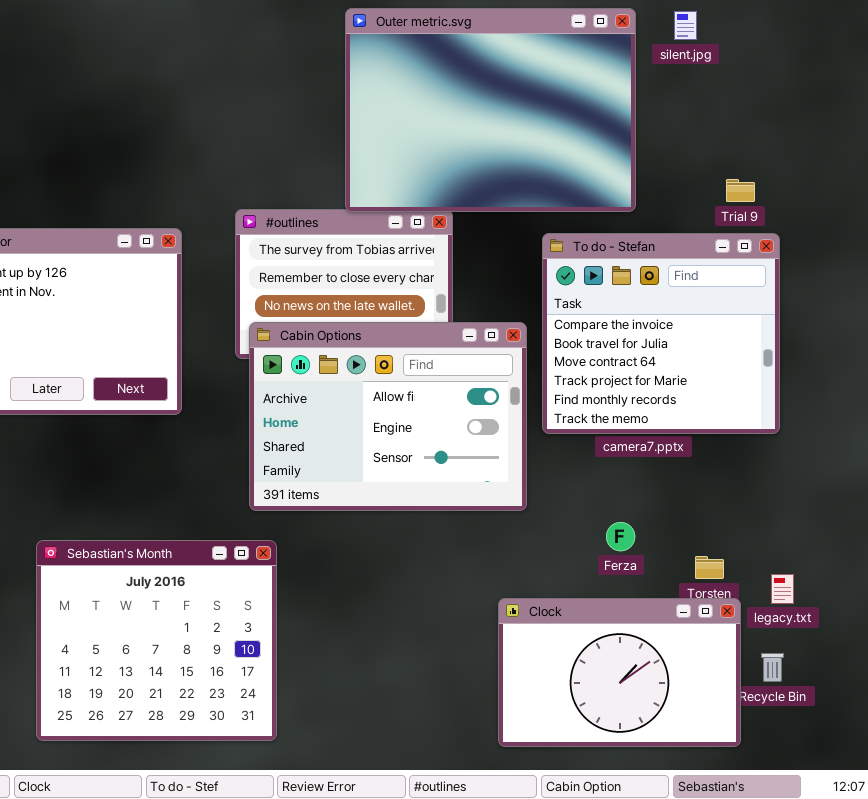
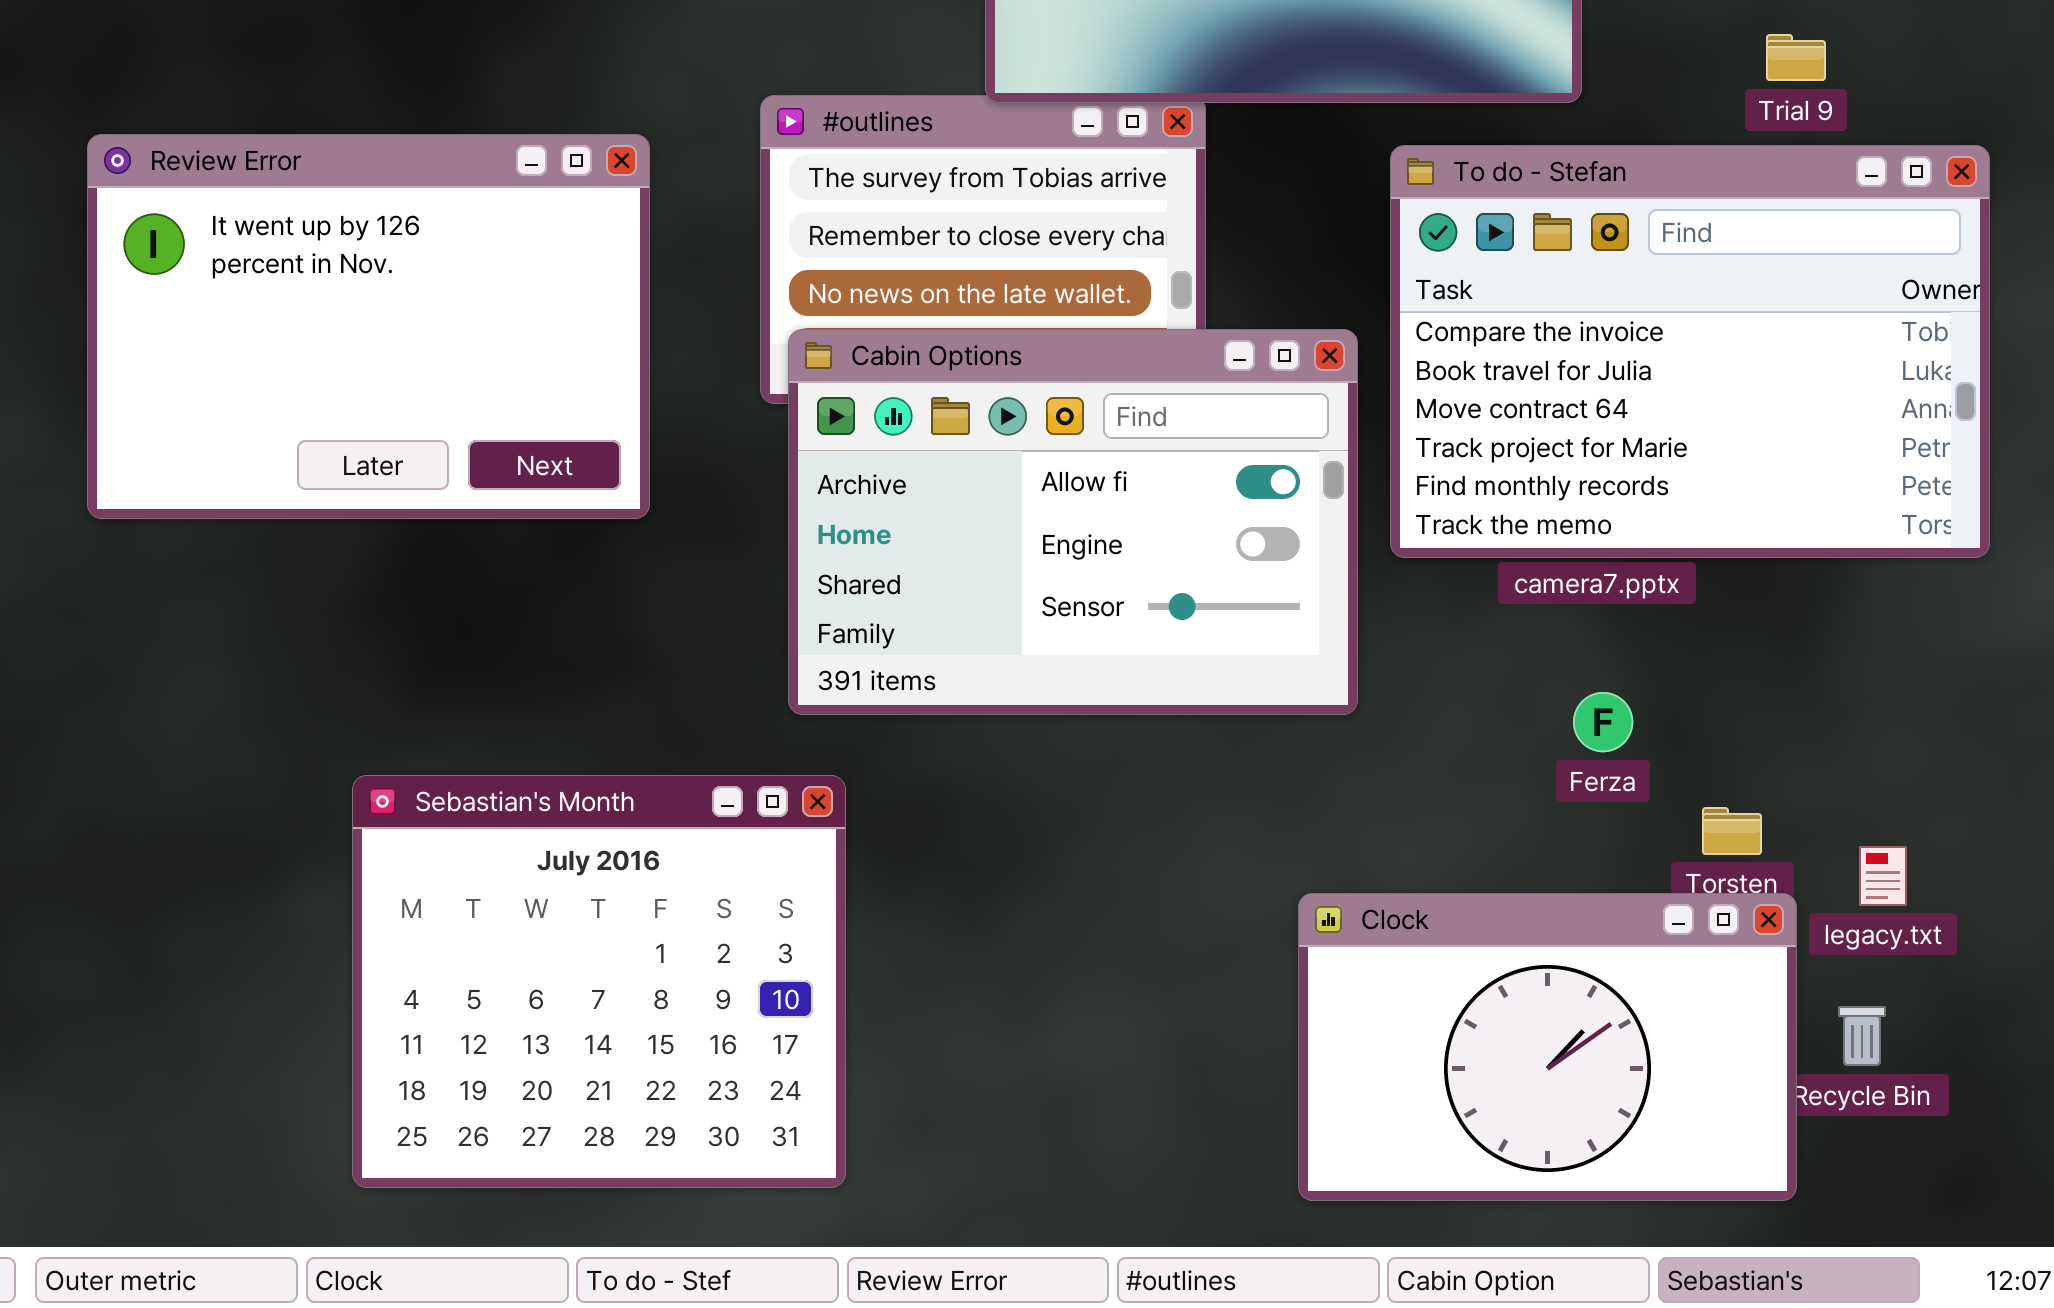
To do - Stefan: [542,233,780,434] -> [1390,145,1990,558], resized
Ferza: [606,522,635,551] -> [1573,692,1633,752], moved

